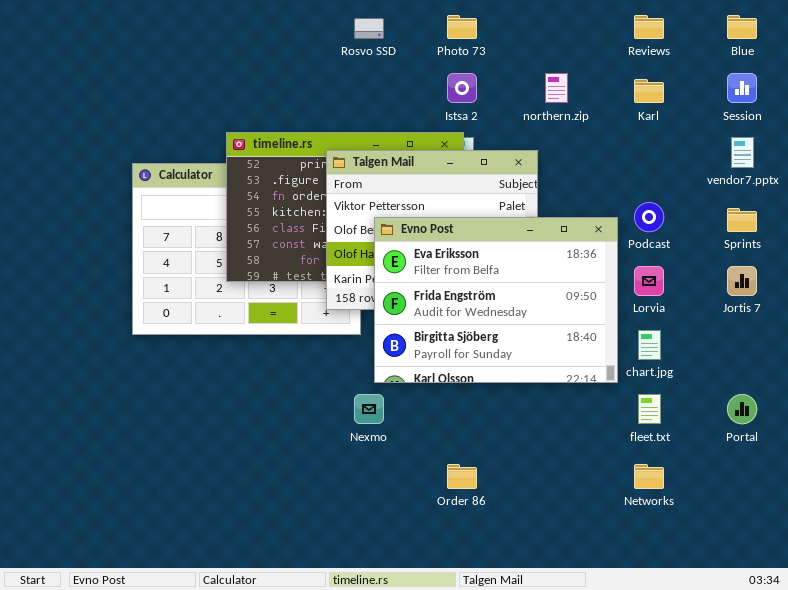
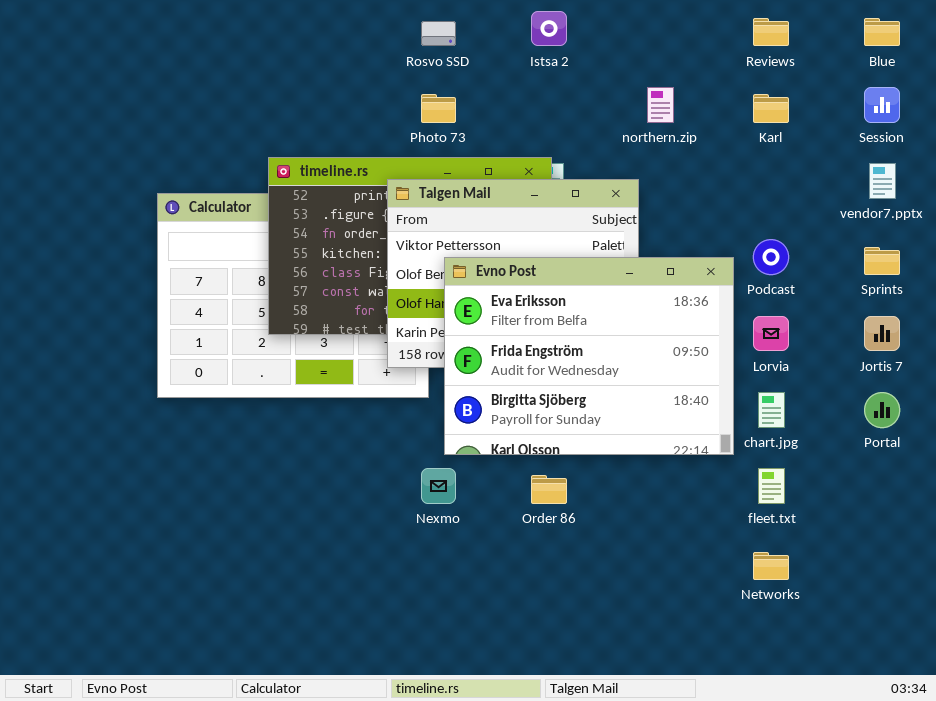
Photo 73: [447,15,477,39] -> [421,94,456,123], moved
Istsa 2: [447,73,477,103] -> [531,11,567,46], moved
Portal: [727,394,757,424] -> [864,392,900,428], moved
Order 86: [447,464,477,489] -> [531,475,567,504], moved

